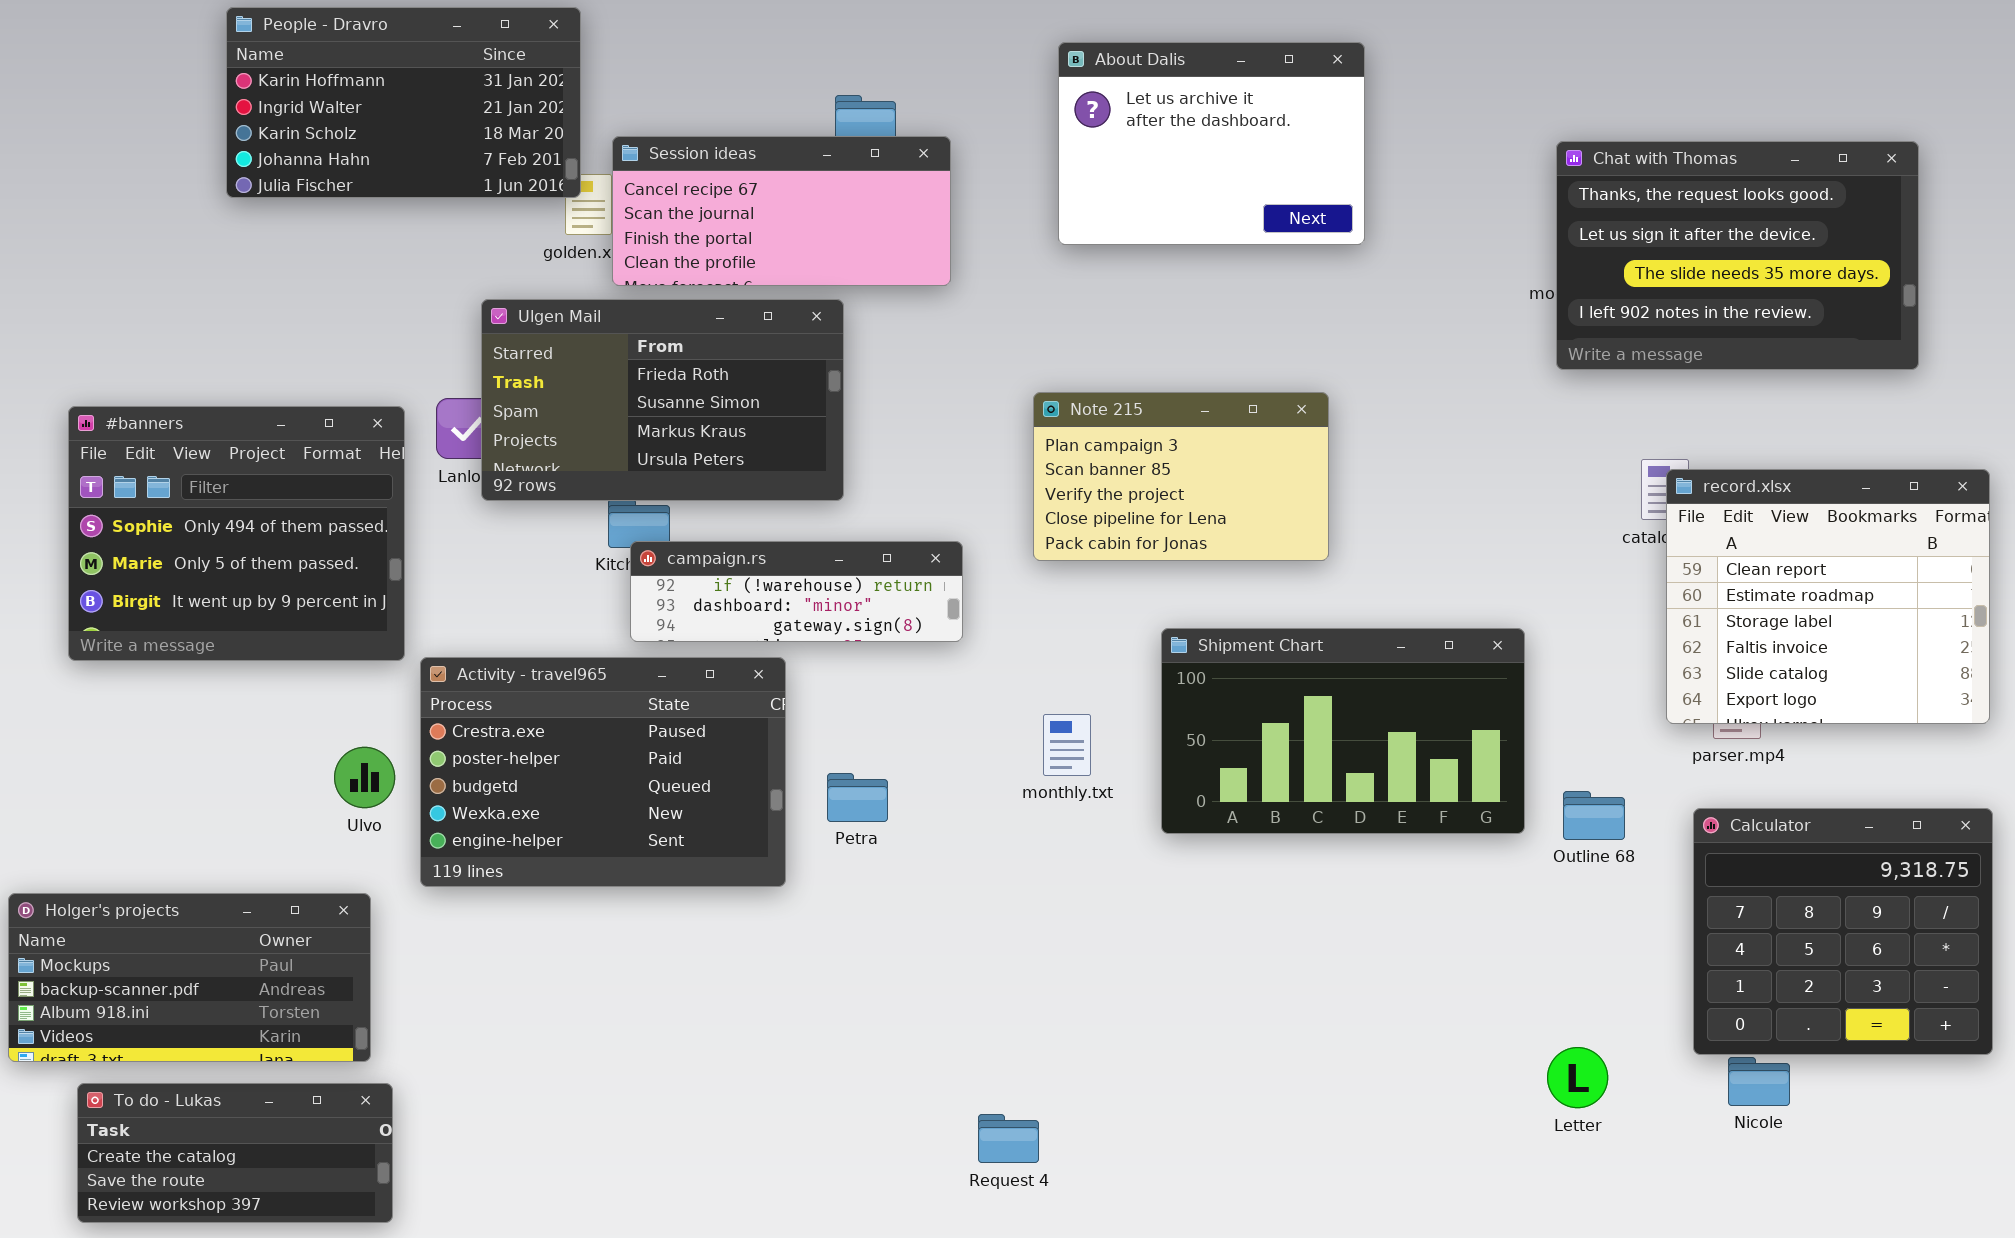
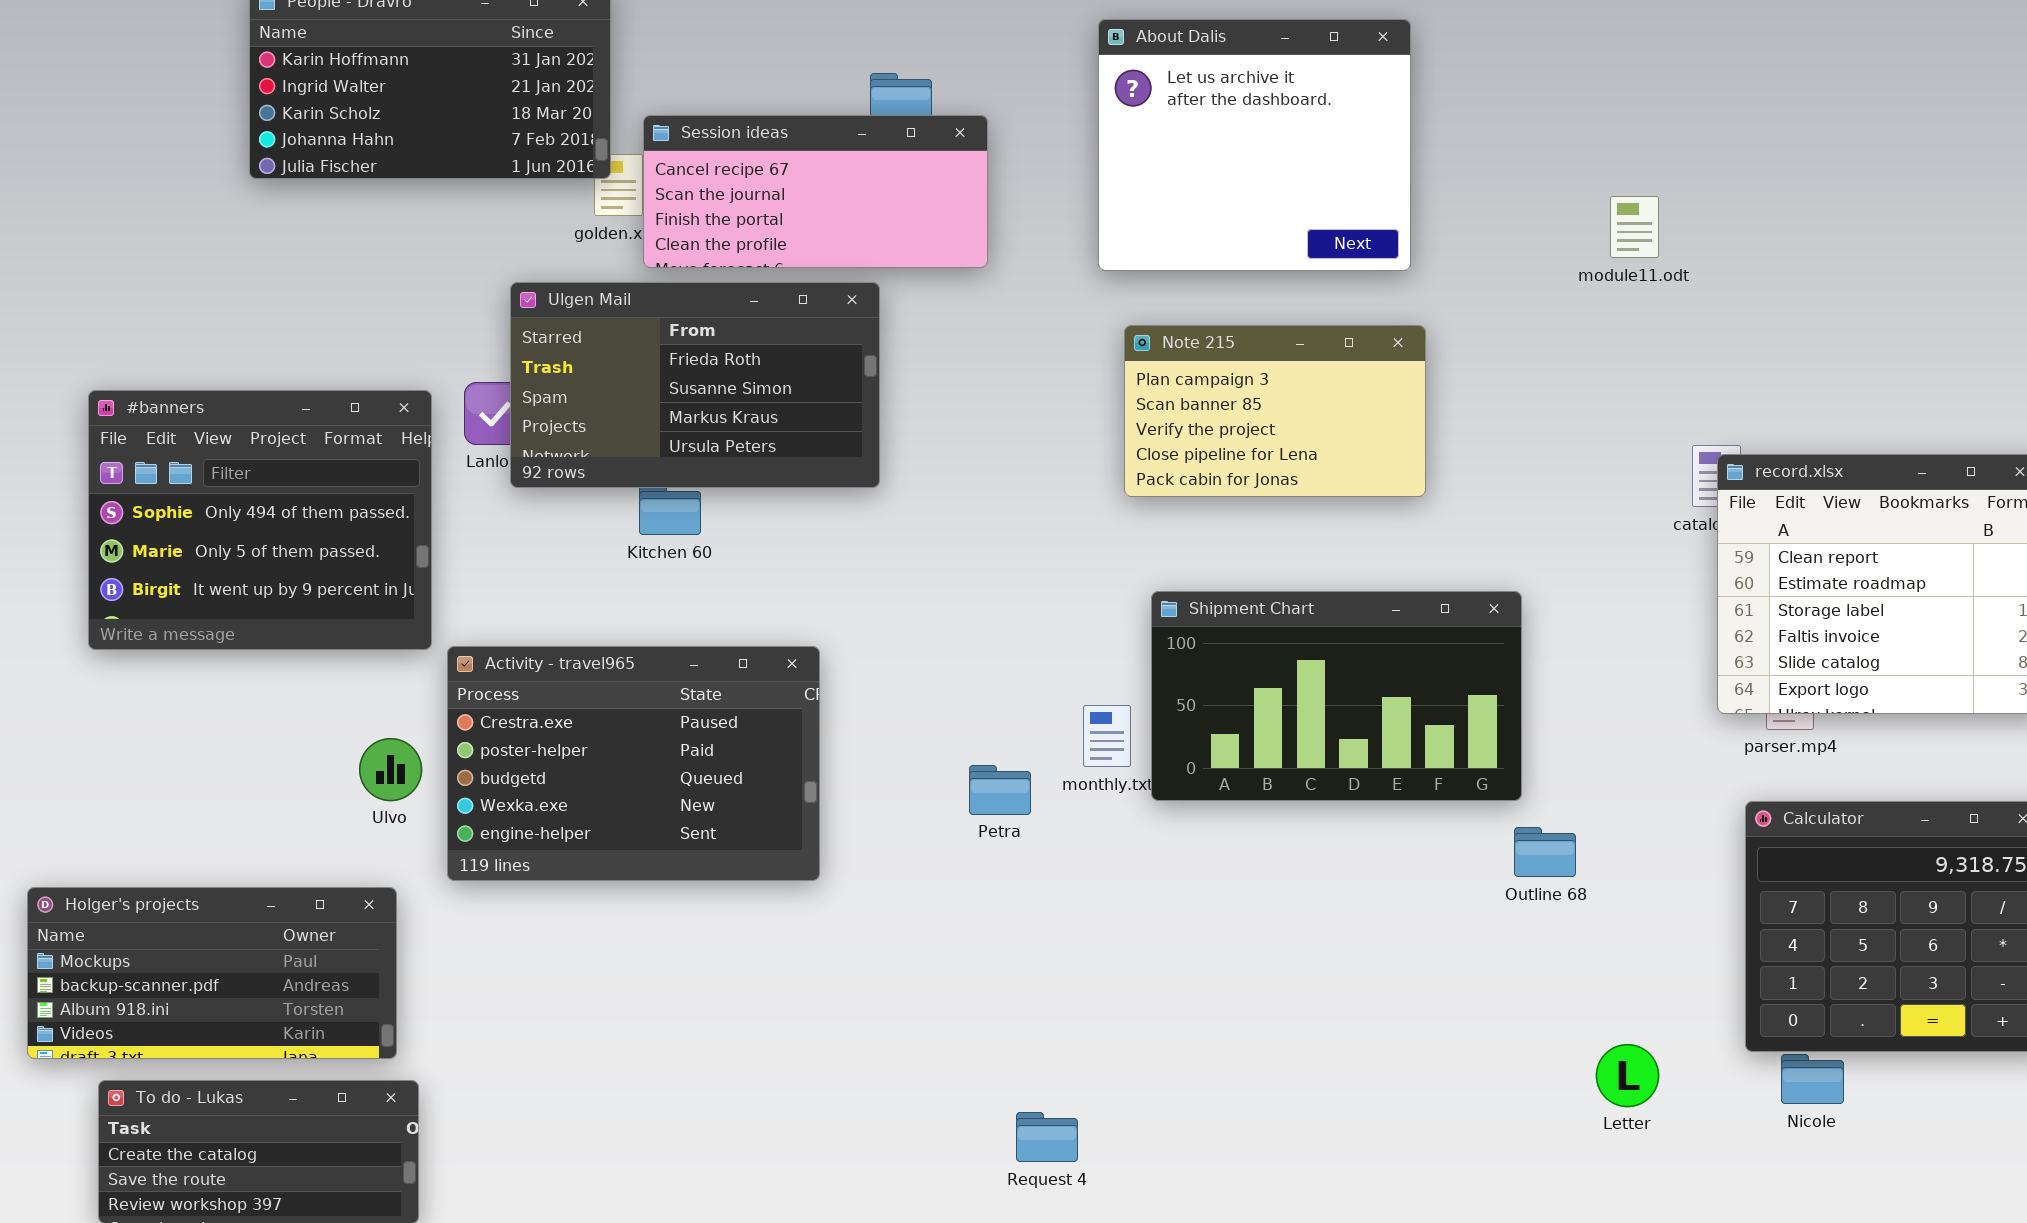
About Dalis: [1058,42,1365,245] -> [1098,19,1411,271], resized
Chat with Thomas: [1556,141,1919,370] -> none, closed
Note 215: [1033,392,1329,561] -> [1124,325,1426,497], moved
campaign.rs: [630,541,963,642] -> none, closed
Shipment Chart: [1161,628,1525,834] -> [1151,591,1522,801], moved
Petra: [827,773,888,822] -> [969,765,1031,815], moved
Outline 68: [1563,791,1625,840] -> [1514,827,1576,877], moved

